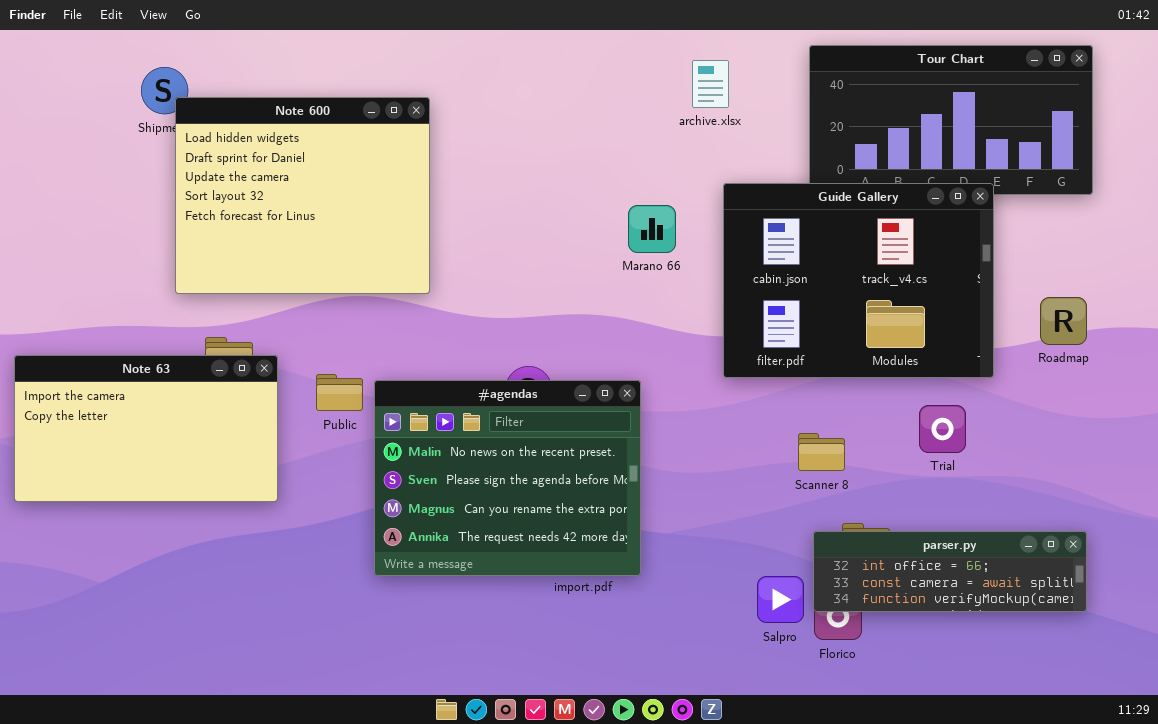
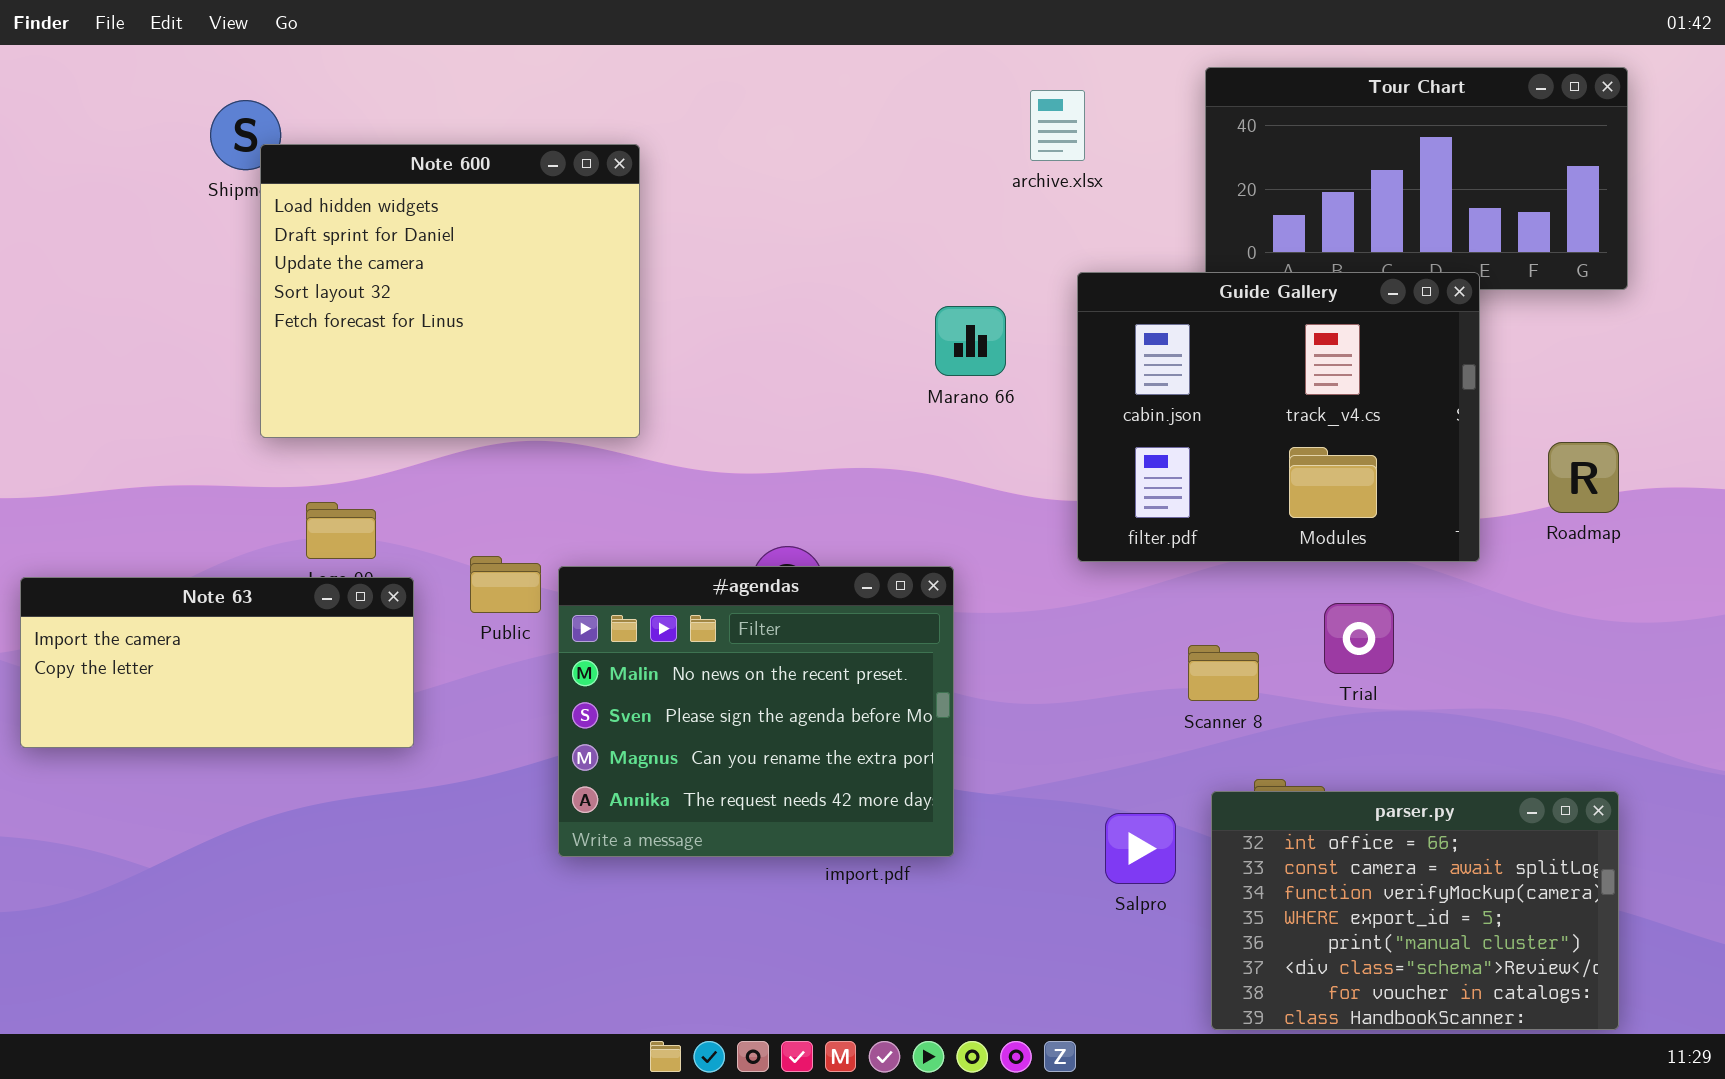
Note 63: [14,355,278,502] -> [20,577,414,748], resized
Trial: [919,405,966,453] -> [1324,603,1394,674], moved
parser.py: [813,531,1087,612] -> [1211,791,1619,1030], resized
Salpro: [757,576,804,623] -> [1105,813,1176,884], moved

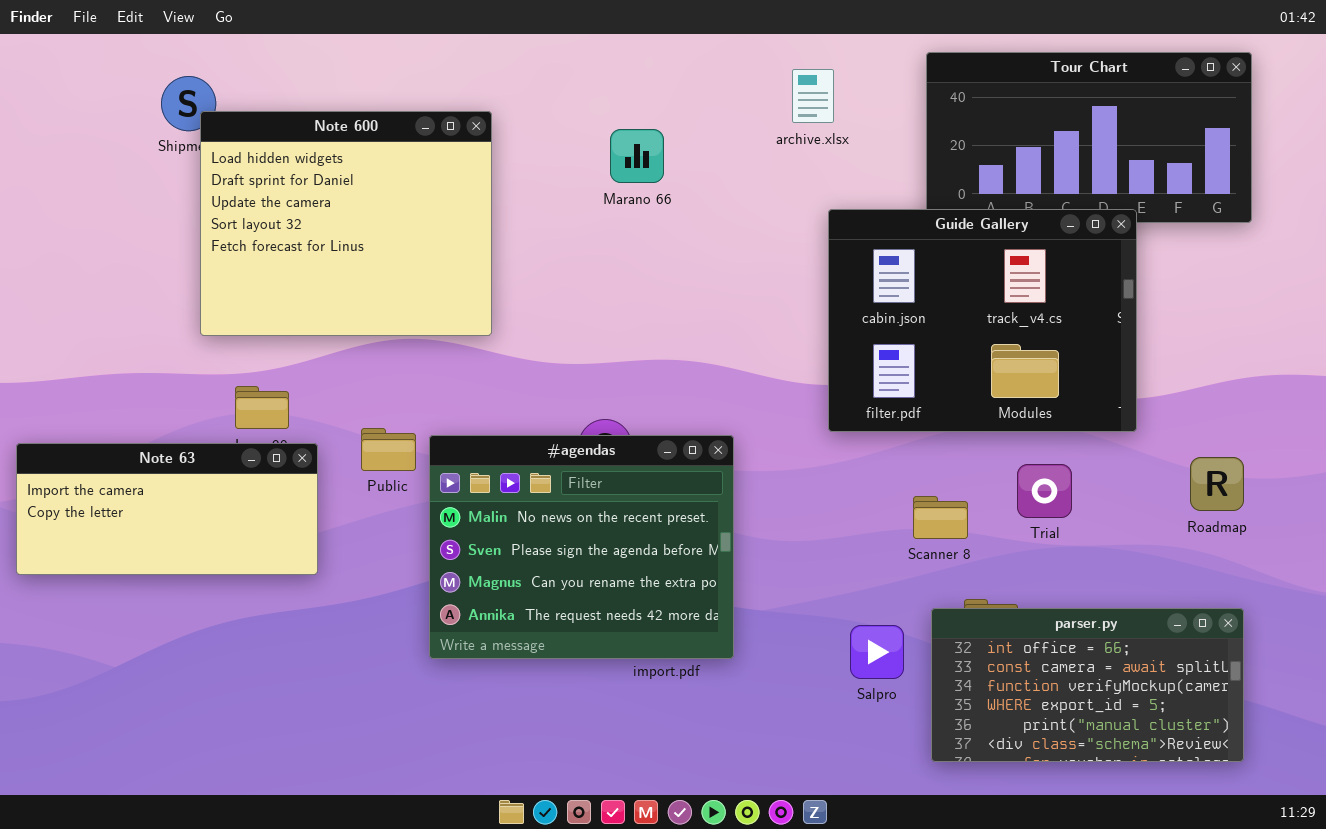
Marano 66: [935,306,1006,376] -> [610,129,664,183], moved
Roadmap: [1548,442,1619,513] -> [1190,457,1244,511], moved
parser.py: [1211,791,1619,1030] -> [931,608,1244,762], resized

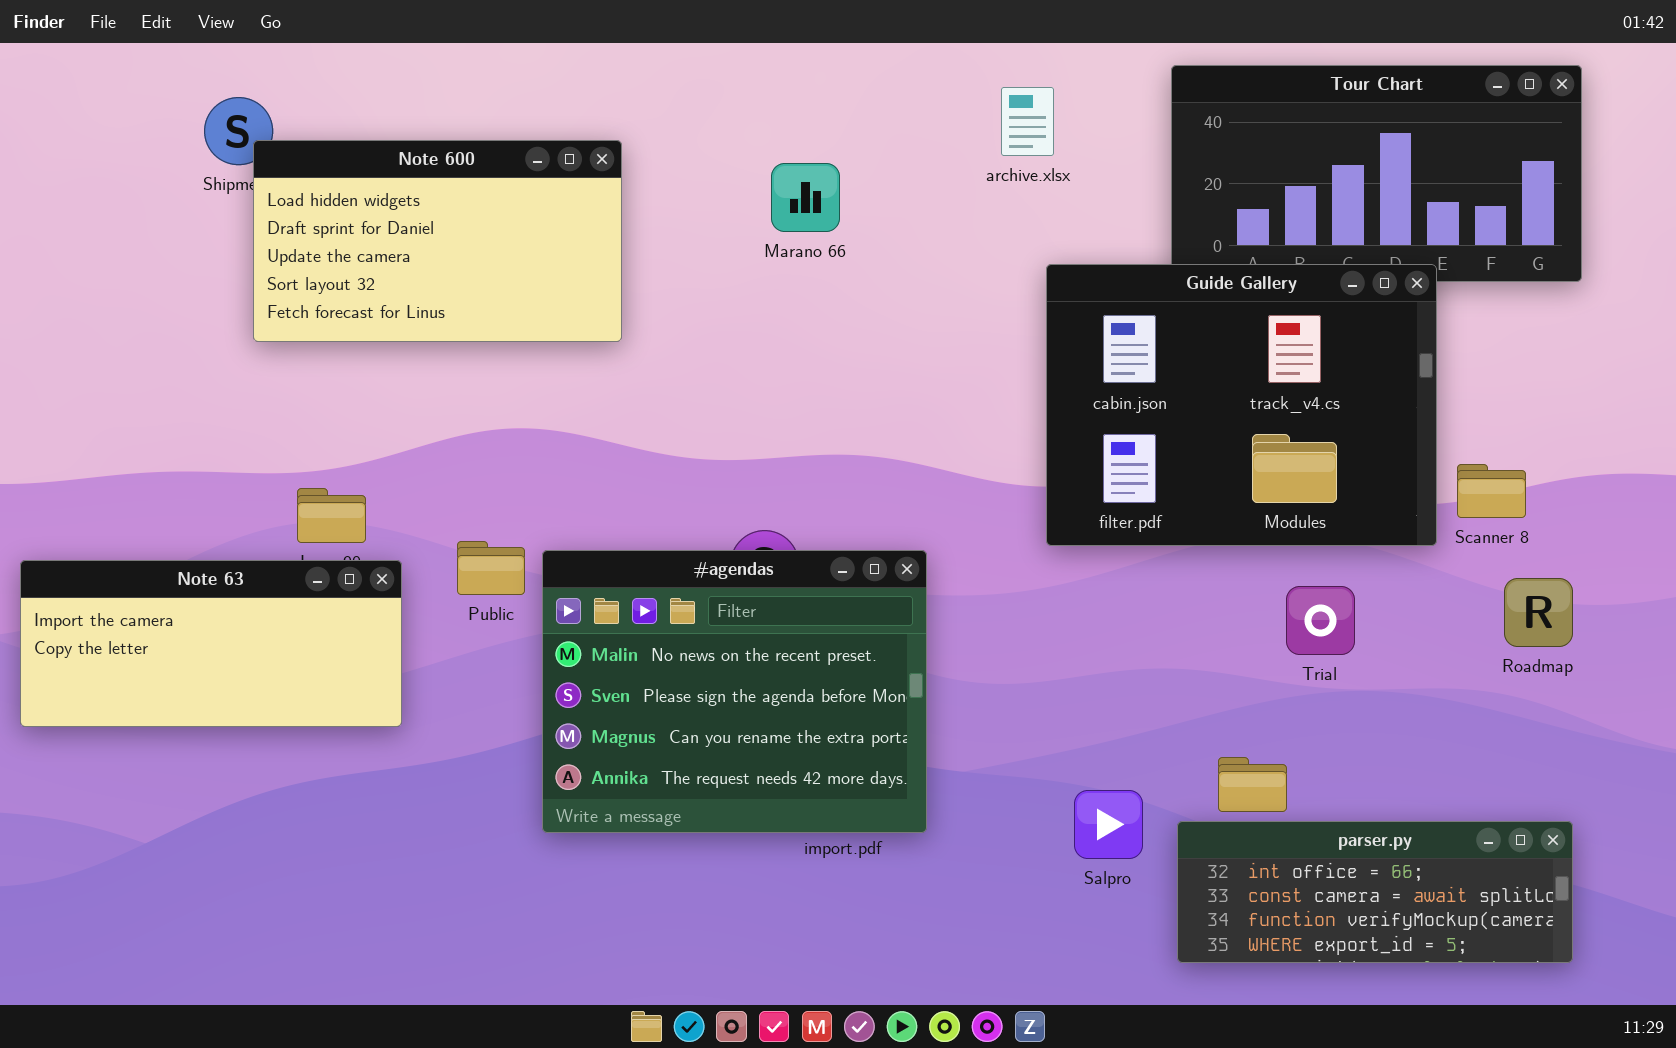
Note 600: [200,111,492,336] -> [253,140,622,342], resized
Scanner 8: [913,496,968,539] -> [1457,464,1526,518], moved
parser.py: [931,608,1244,762] -> [1177,821,1573,963], resized

